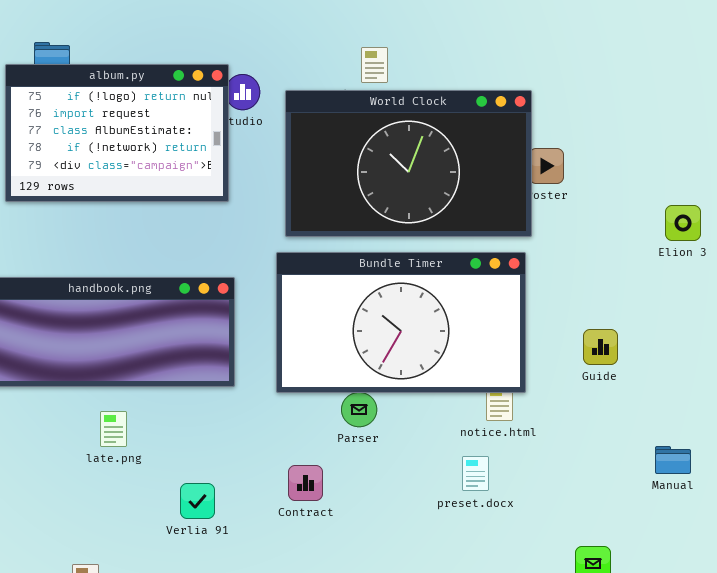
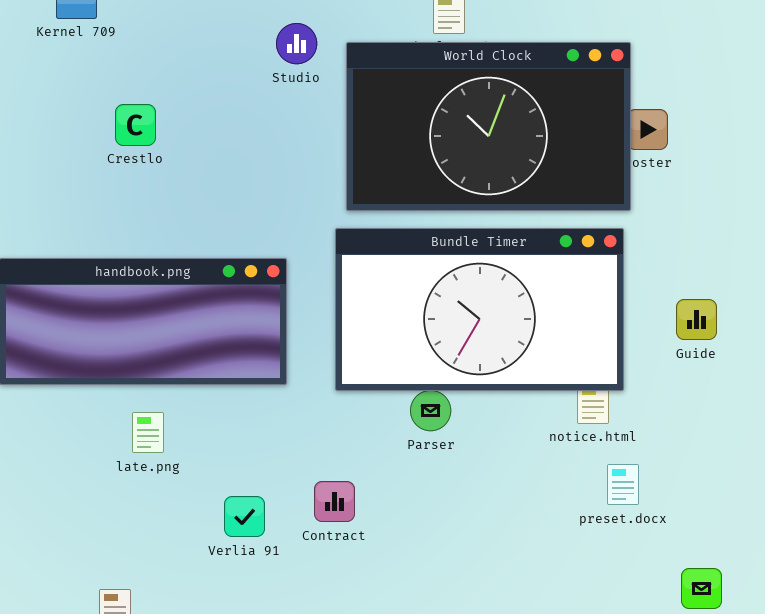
album.py: [5,64,229,202] -> none, closed
Guide: [583,329,618,365] -> [676,299,717,340], moved
preset.docx: [462,456,489,491] -> [607,464,639,505], moved
Contract: [288,465,323,501] -> [314,481,355,522], moved

